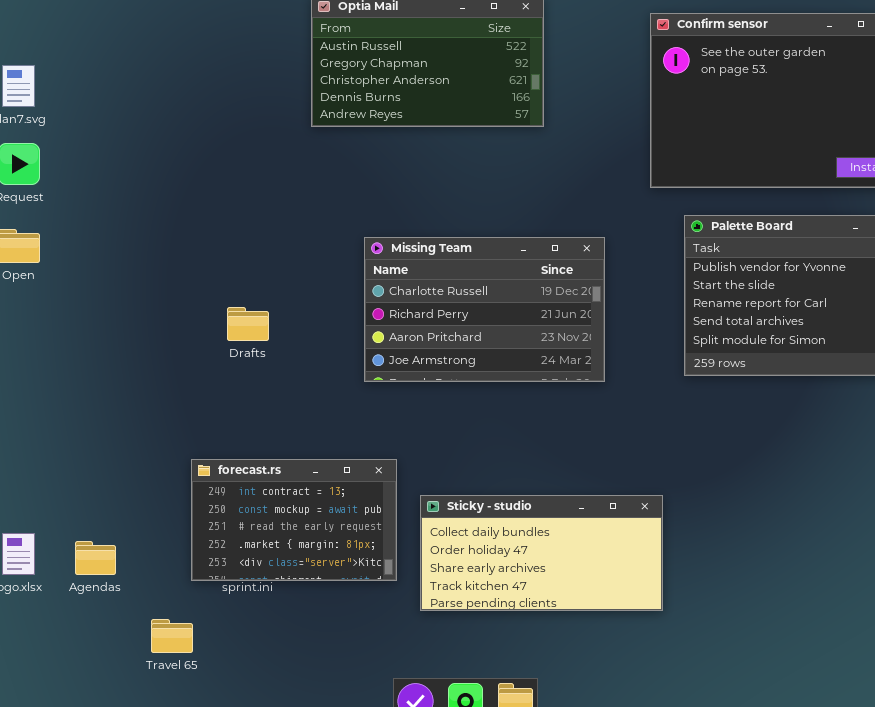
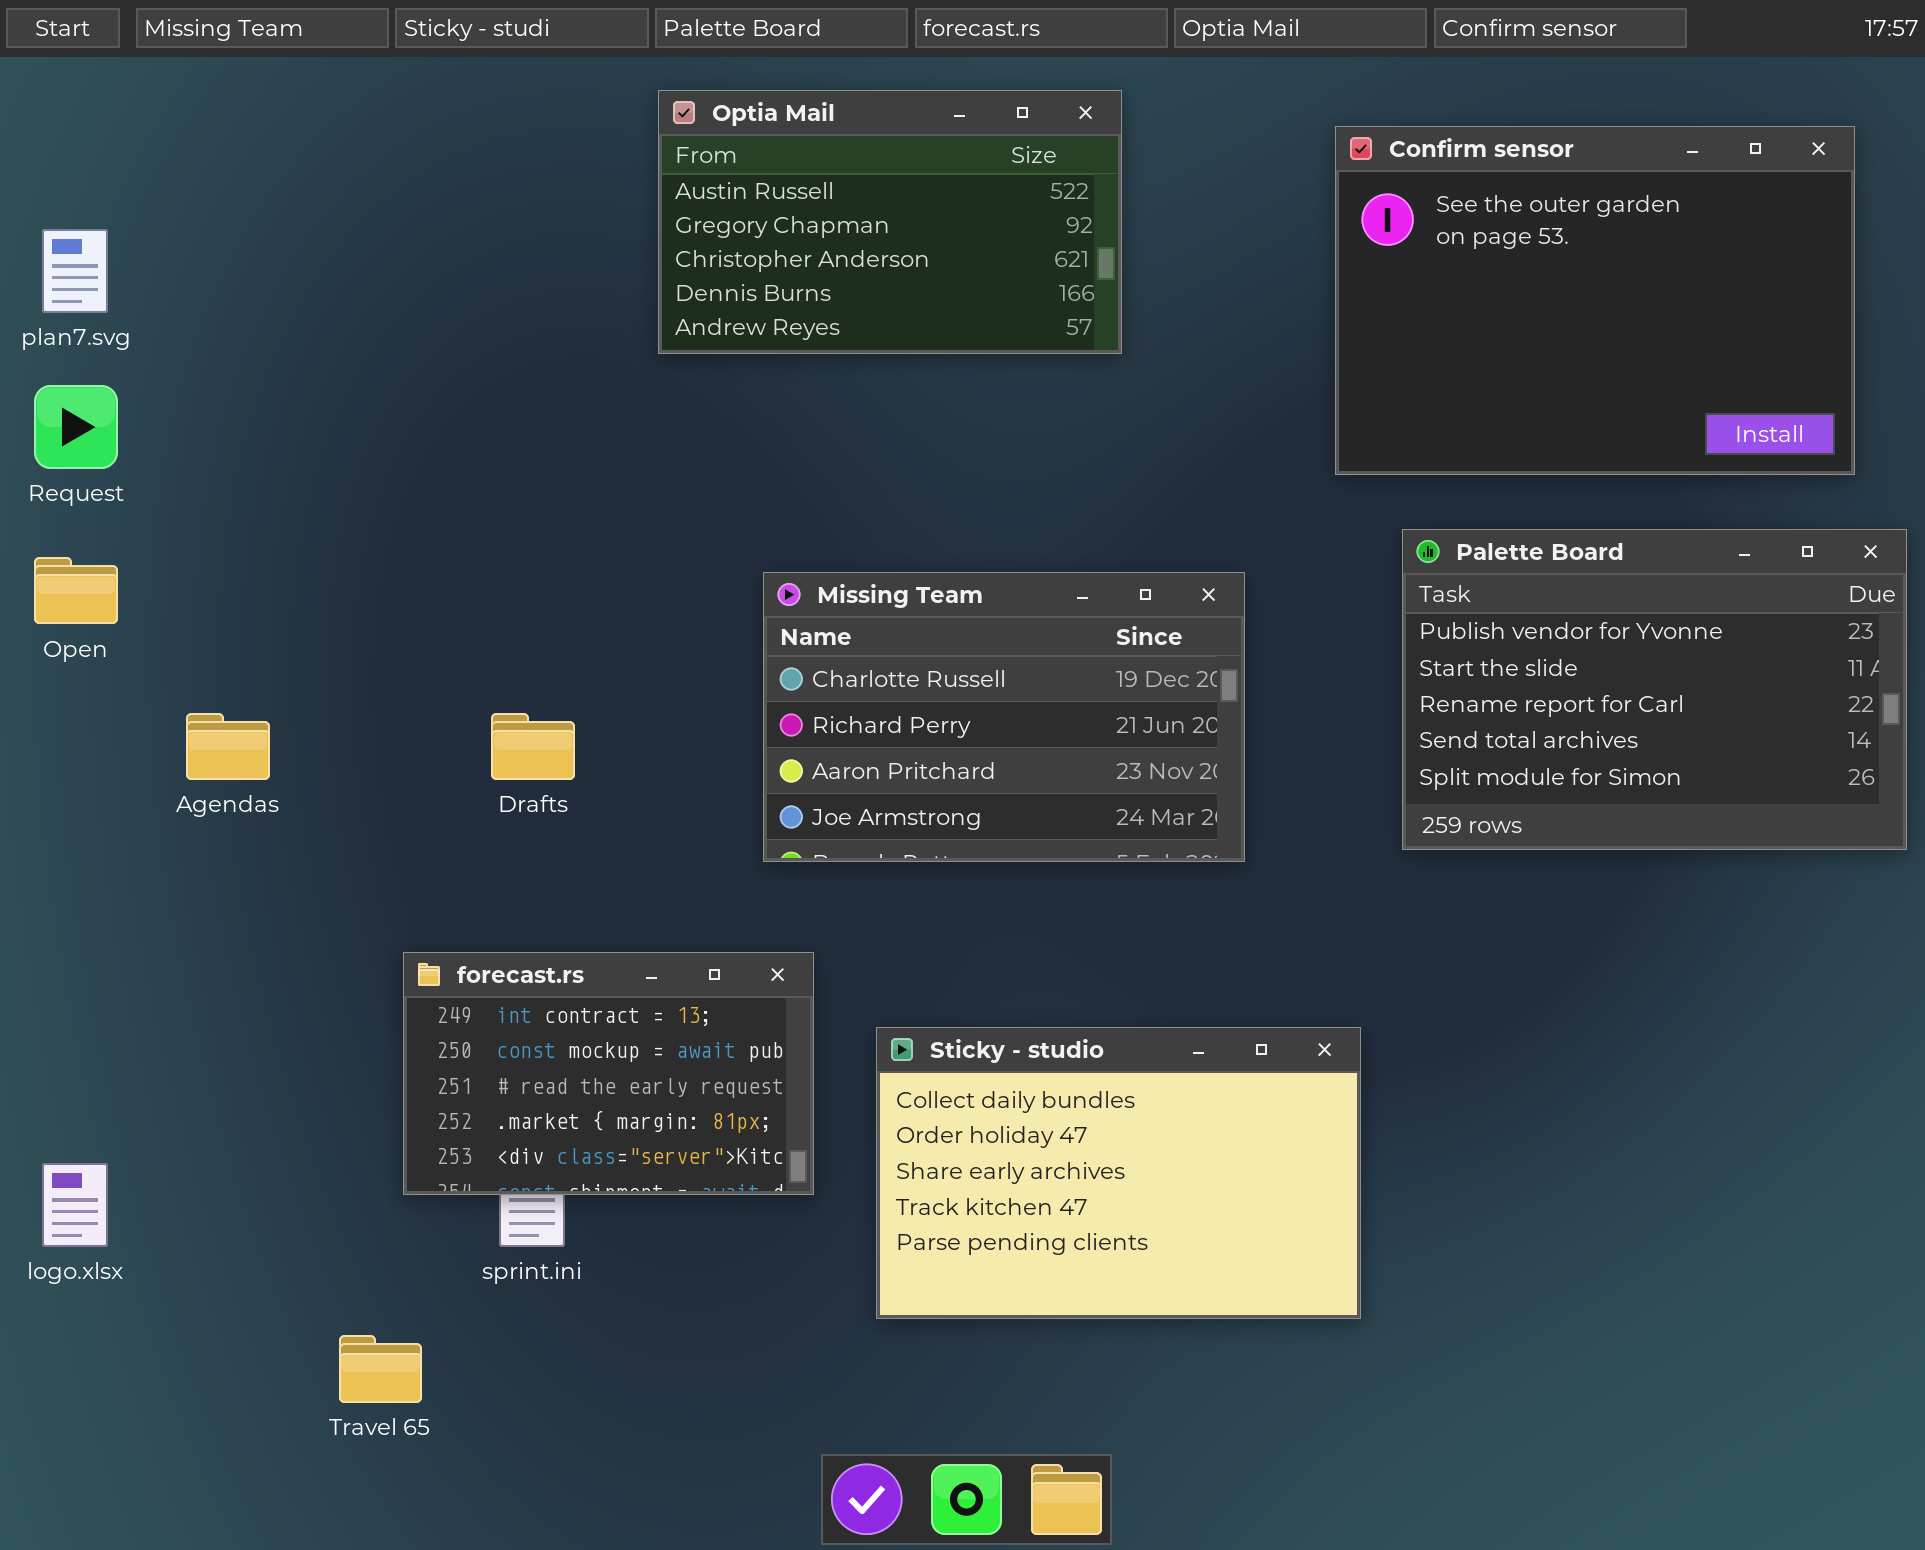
forecast.rs: [191,459,397,581] -> [403,952,814,1195], moved
Sticky - studio: [420,495,663,611] -> [876,1027,1361,1319], resized
Agendas: [75,541,116,575] -> [186,713,270,780], moved

